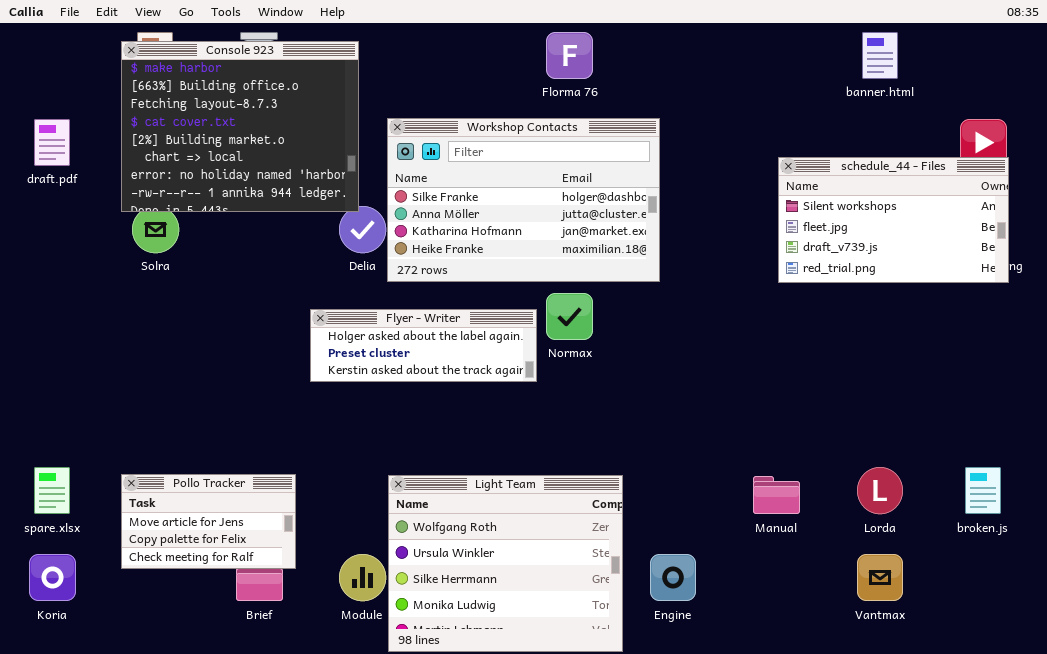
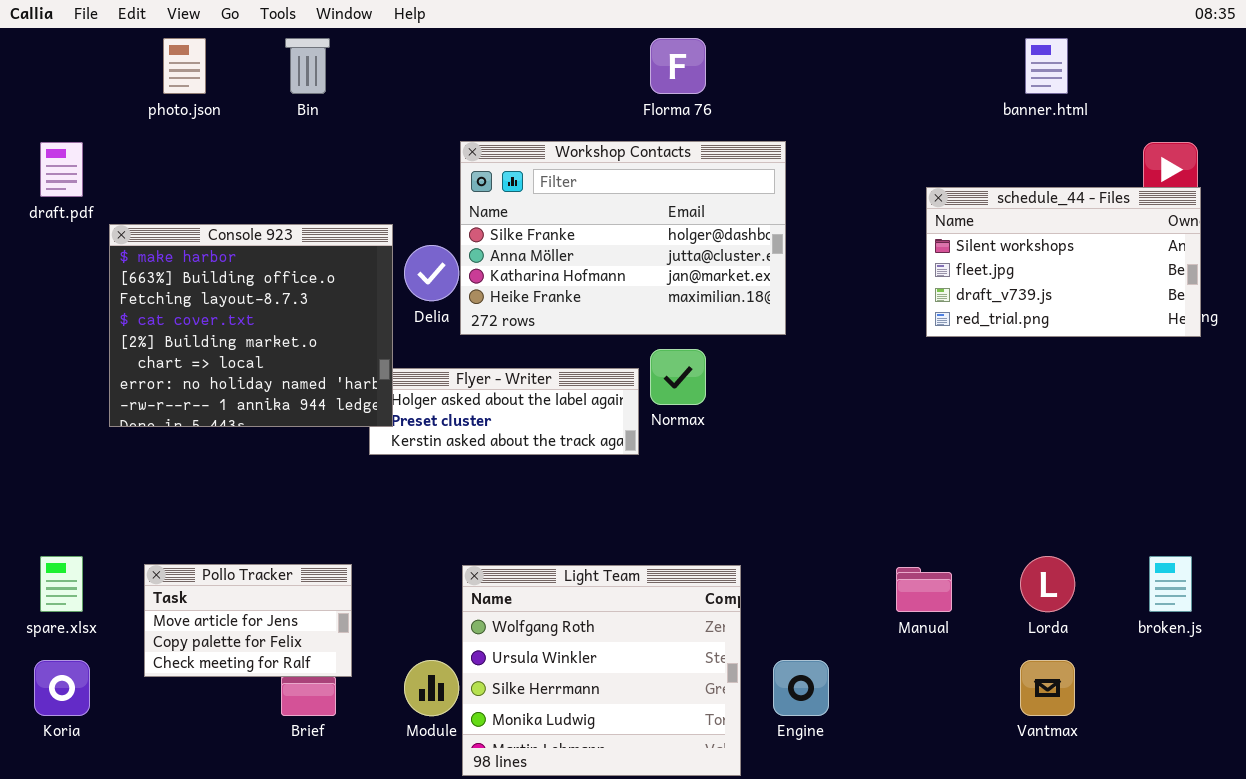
Console 923: [121,41,359,212] -> [109,224,393,427], moved

